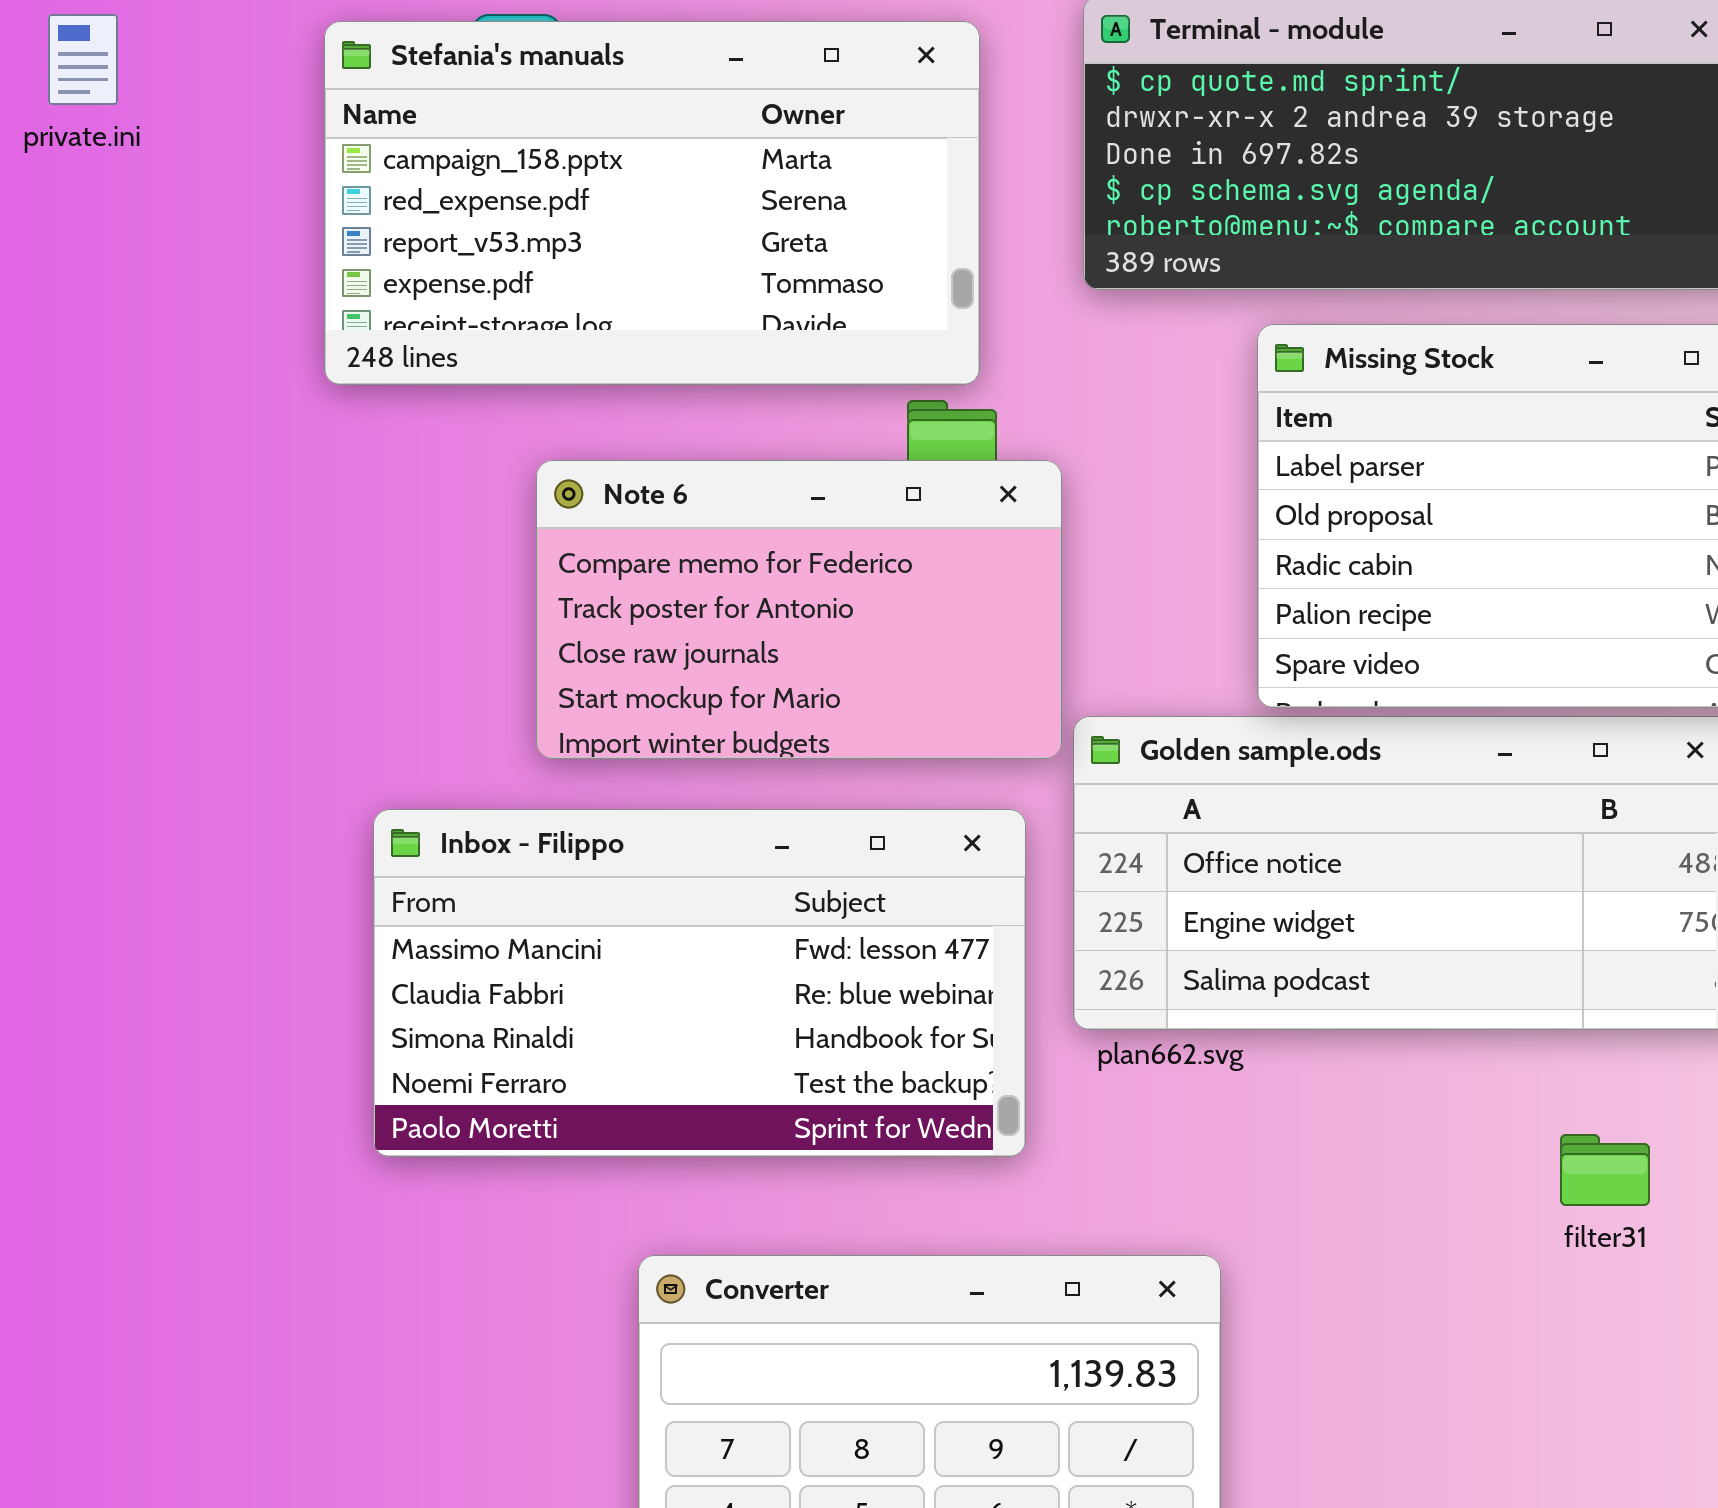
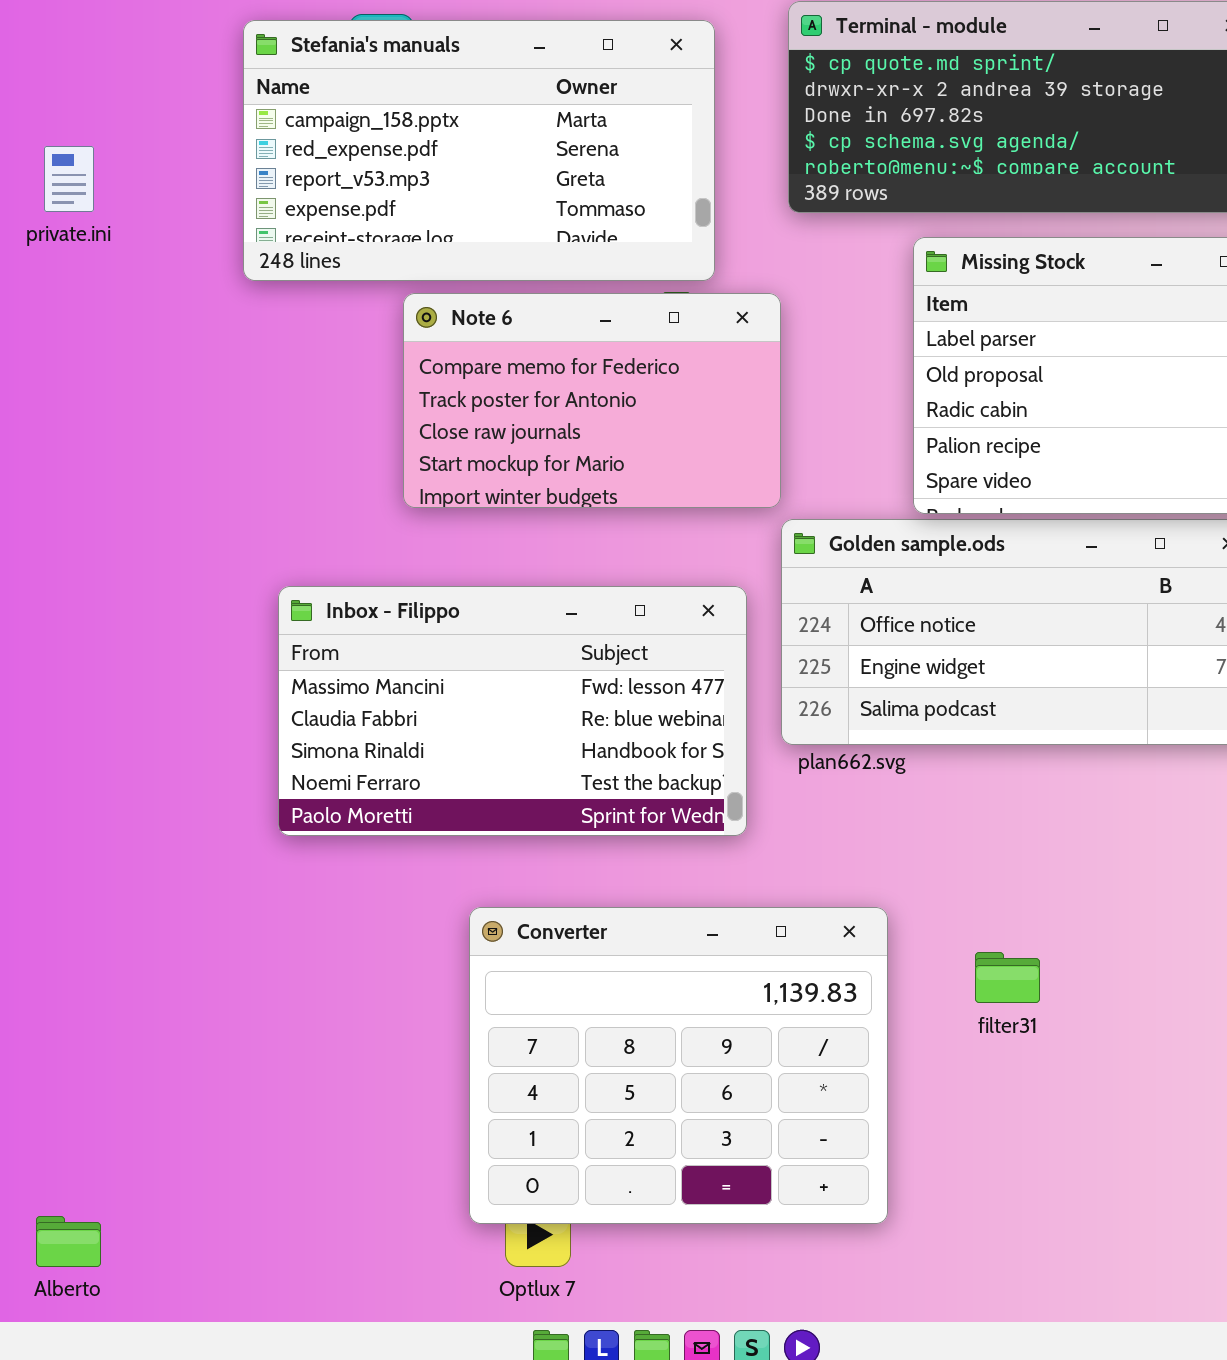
private.ini: [48,14,118,105] -> [44,146,94,212], moved
Note 6: [536,460,1062,759] -> [403,293,781,508], moved
filter31: [1560,1134,1650,1206] -> [975,952,1040,1003], moved

